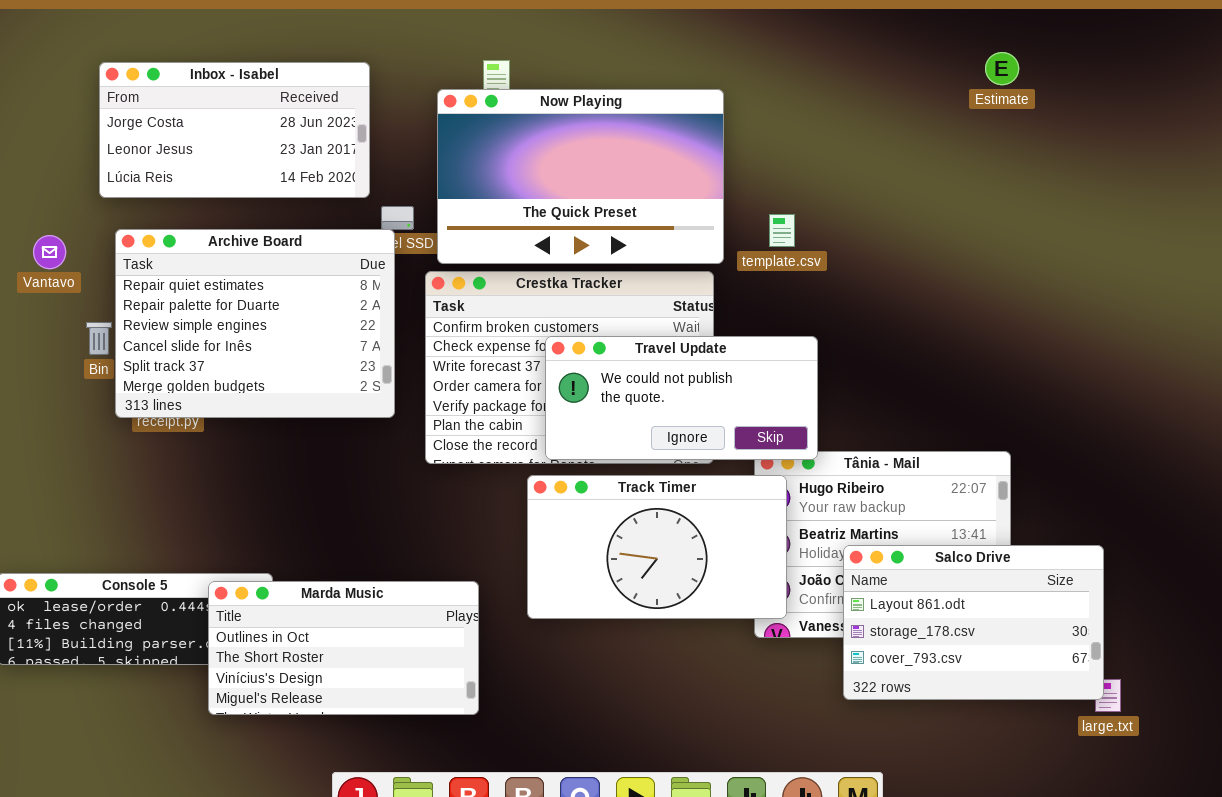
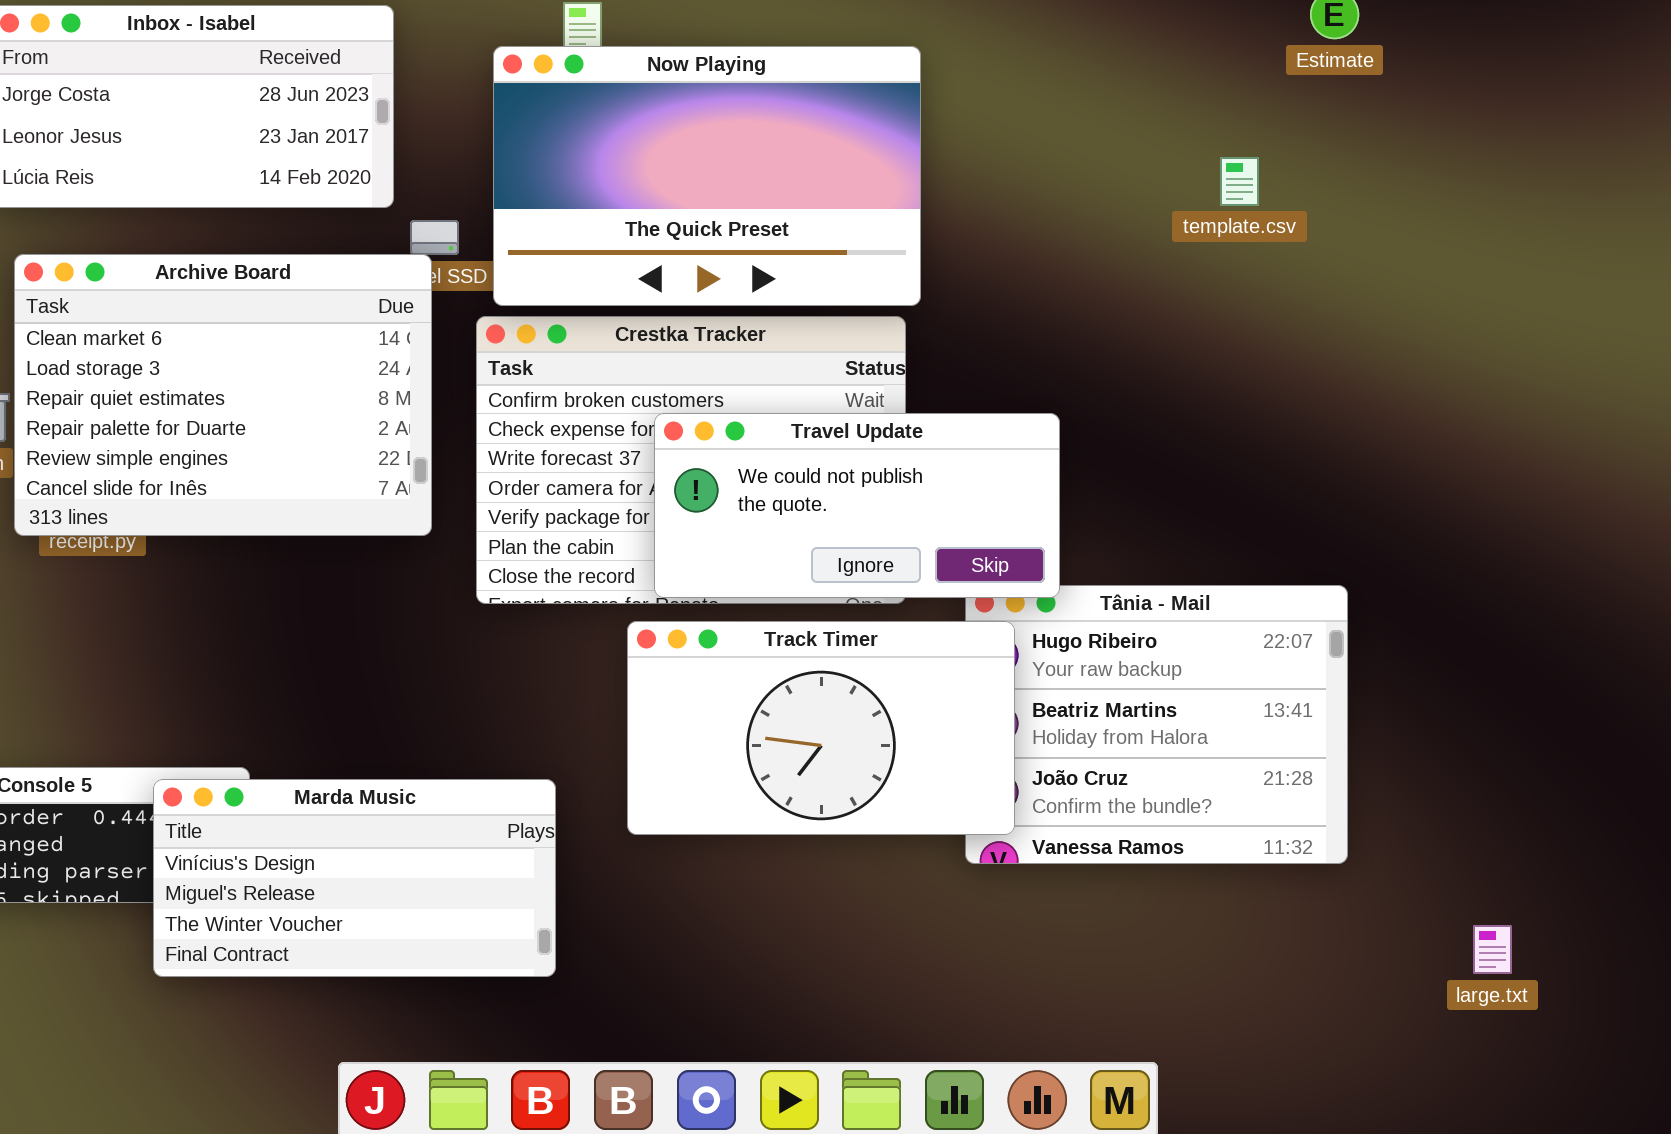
template.csv: [769,214,795,247] -> [1220,157,1259,206], moved
Archive Board: [115,229,395,418] -> [14,254,432,536], scrolled up 2 rows
Salco Drive: [843,545,1104,700] -> none, closed
Marda Music: [208,581,479,715] -> [153,779,556,977], scrolled down 2 rows

